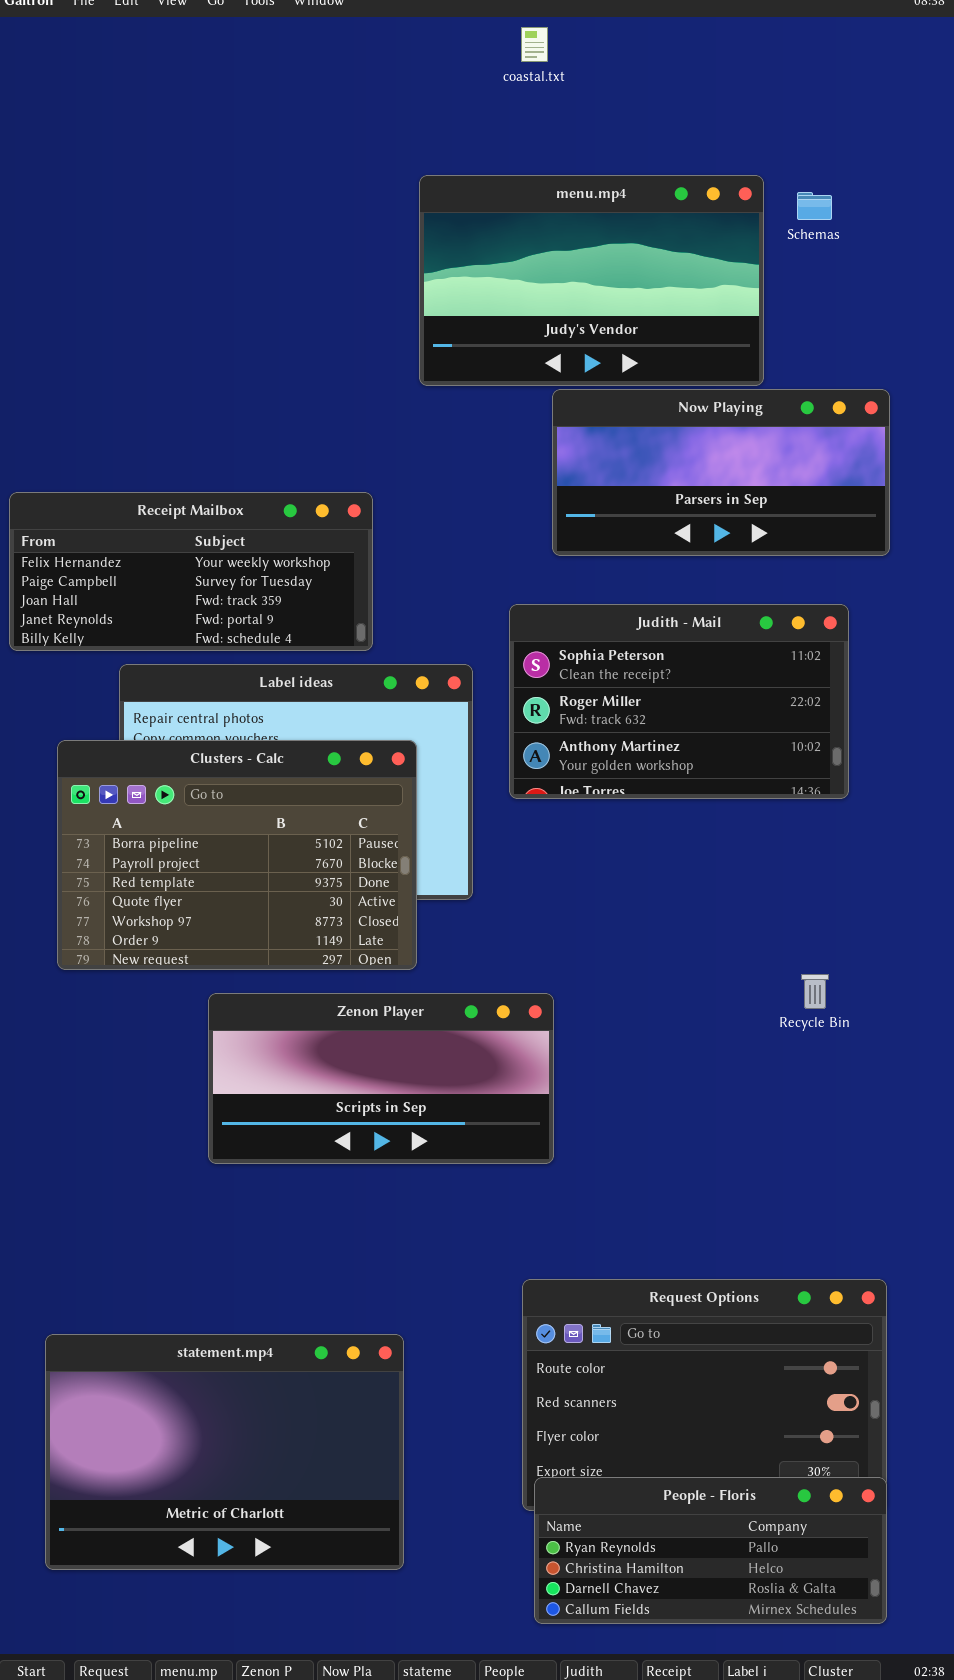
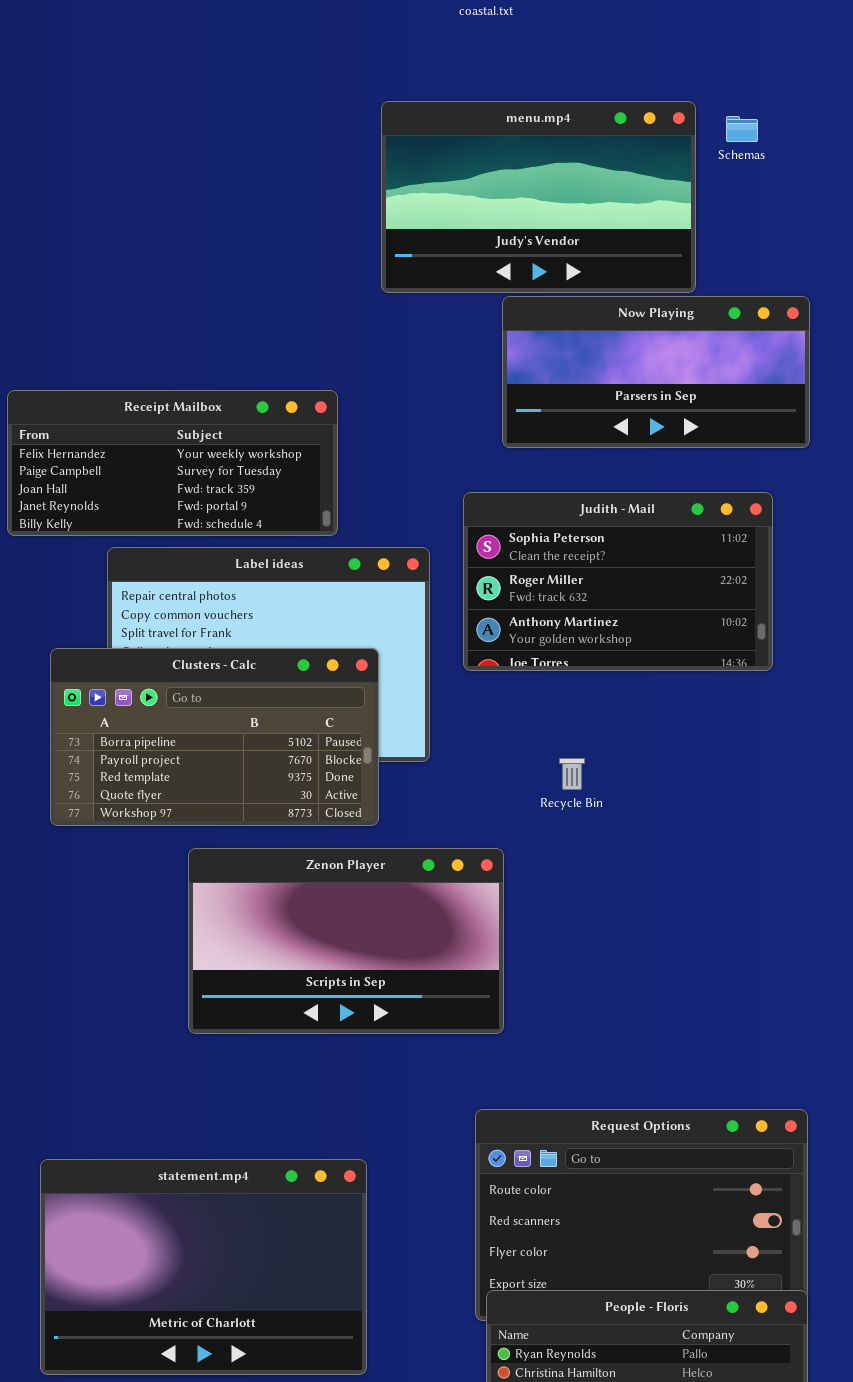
Clusters - Calc: [57,740,417,970] -> [50,648,379,826], resized
Recycle Bin: [801,974,829,1009] -> [559,758,585,790], moved
Zenon Player: [208,993,554,1164] -> [188,848,504,1034], resized

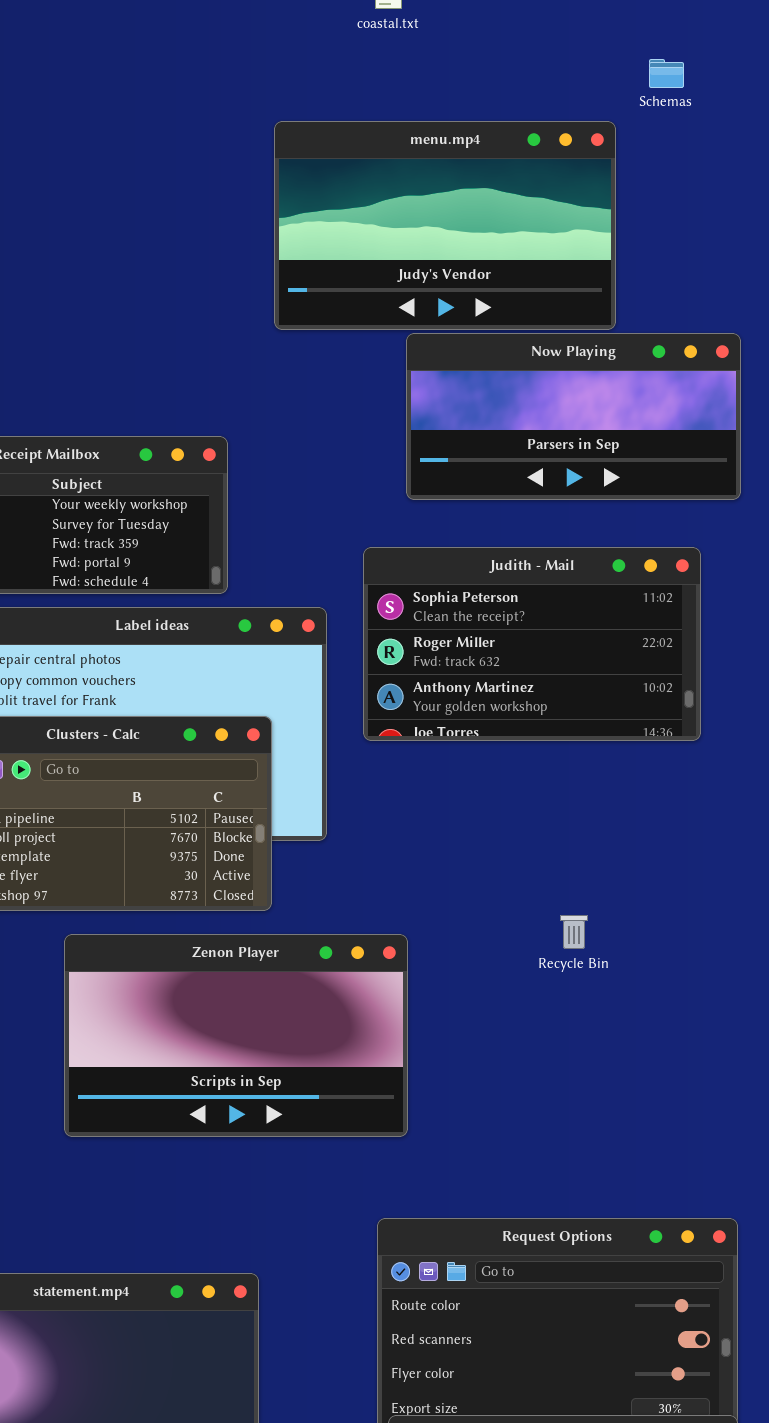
Schemas: [726,116,758,142] -> [649,59,684,88], moved
Recycle Bin: [559,758,585,790] -> [560,915,588,949], moved

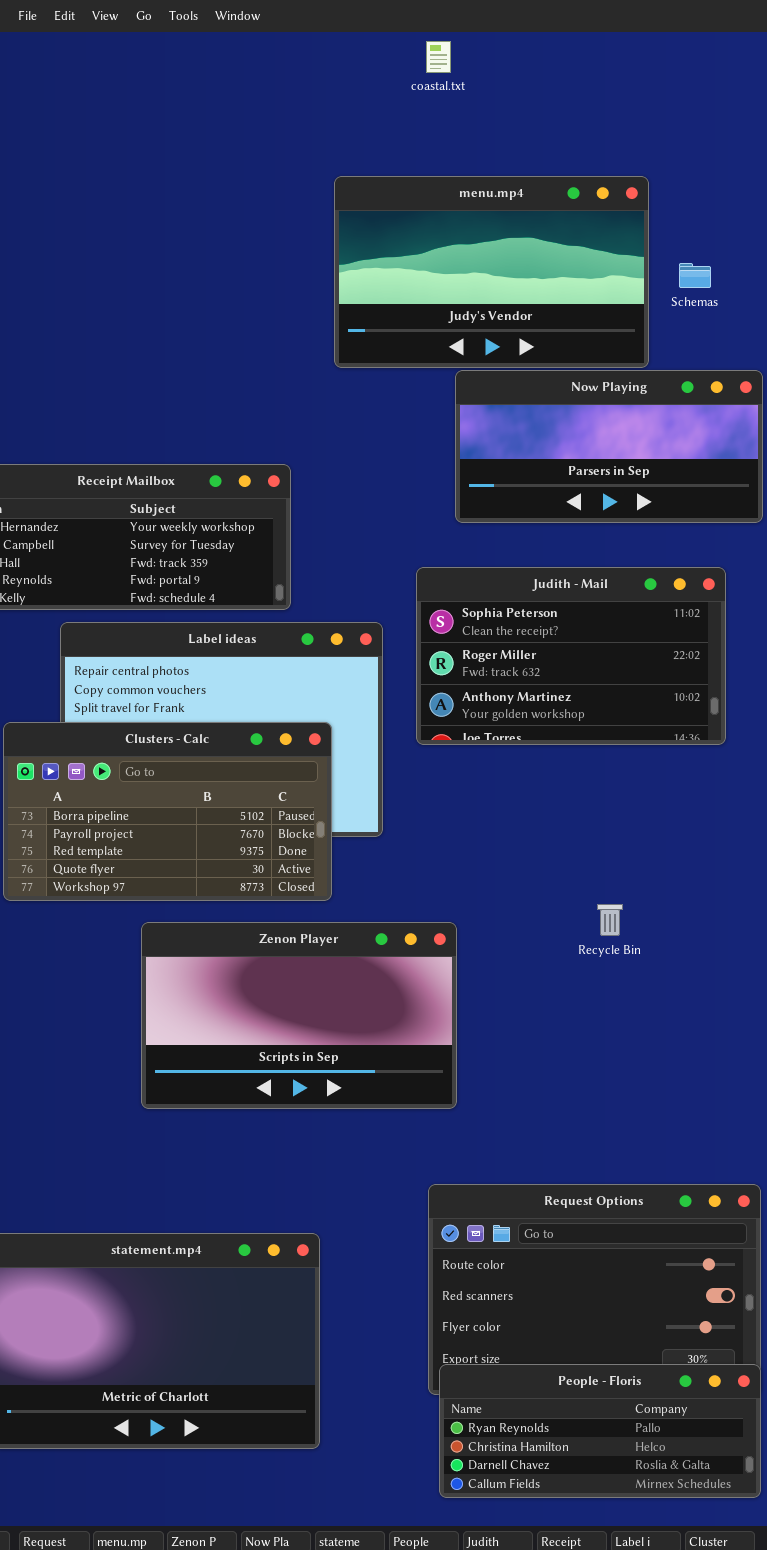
Schemas: [649,59,684,88] -> [679,263,711,288], moved

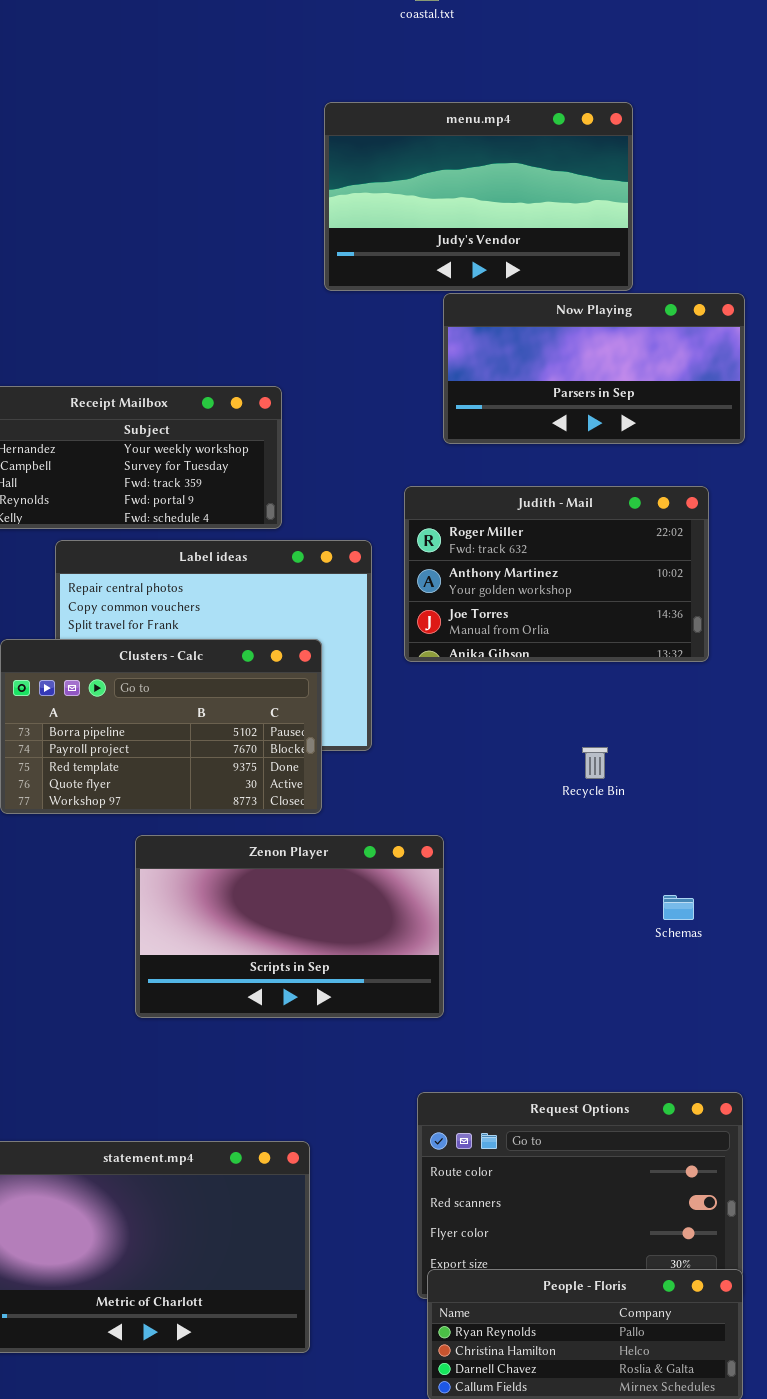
Schemas: [679,263,711,288] -> [663,895,694,920], moved
Judith - Mail: [416,567,726,745] -> [404,486,709,662], scrolled down 1 row
Recycle Bin: [597,904,623,936] -> [582,747,608,779], moved

